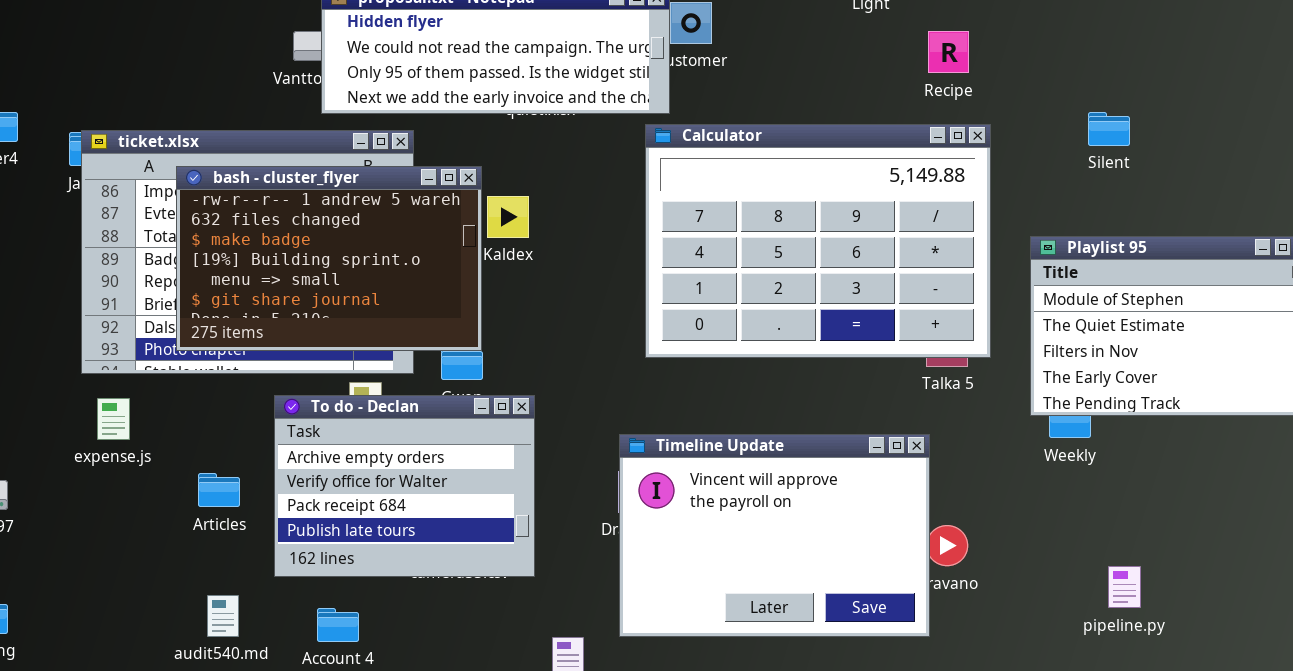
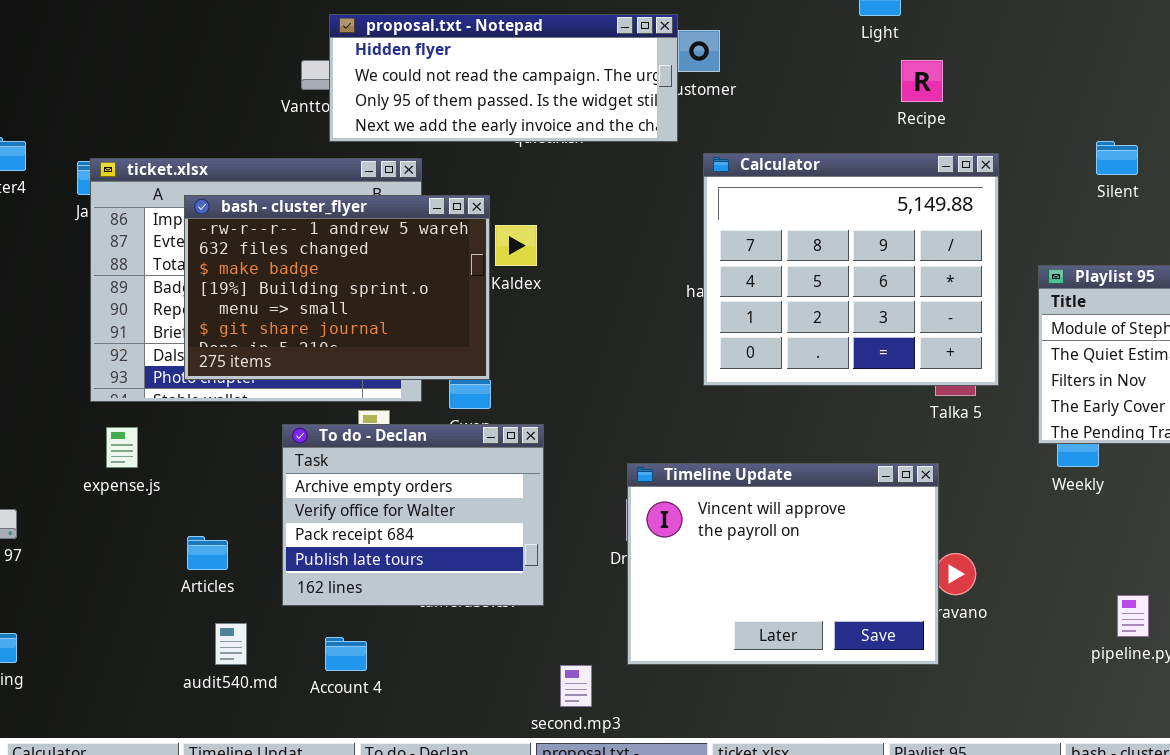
Recipe: [928,31,969,73] -> [901,60,943,102], moved
Calculator: [645,124,991,358] -> [703,153,999,386], resized
Articles: [198,473,240,507] -> [187,536,228,570], moved

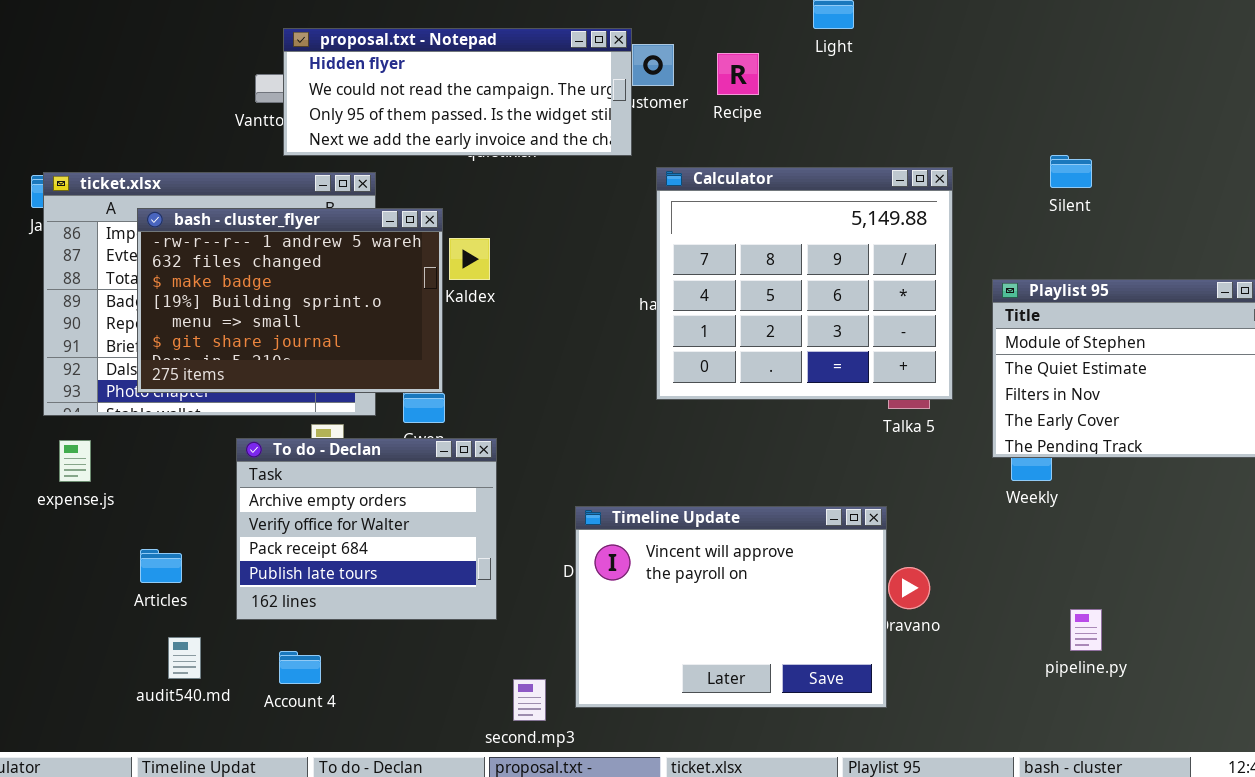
Recipe: [901,60,943,102] -> [717,53,759,95], moved
Timeline Update: [627,463,939,665] -> [575,506,887,708], moved

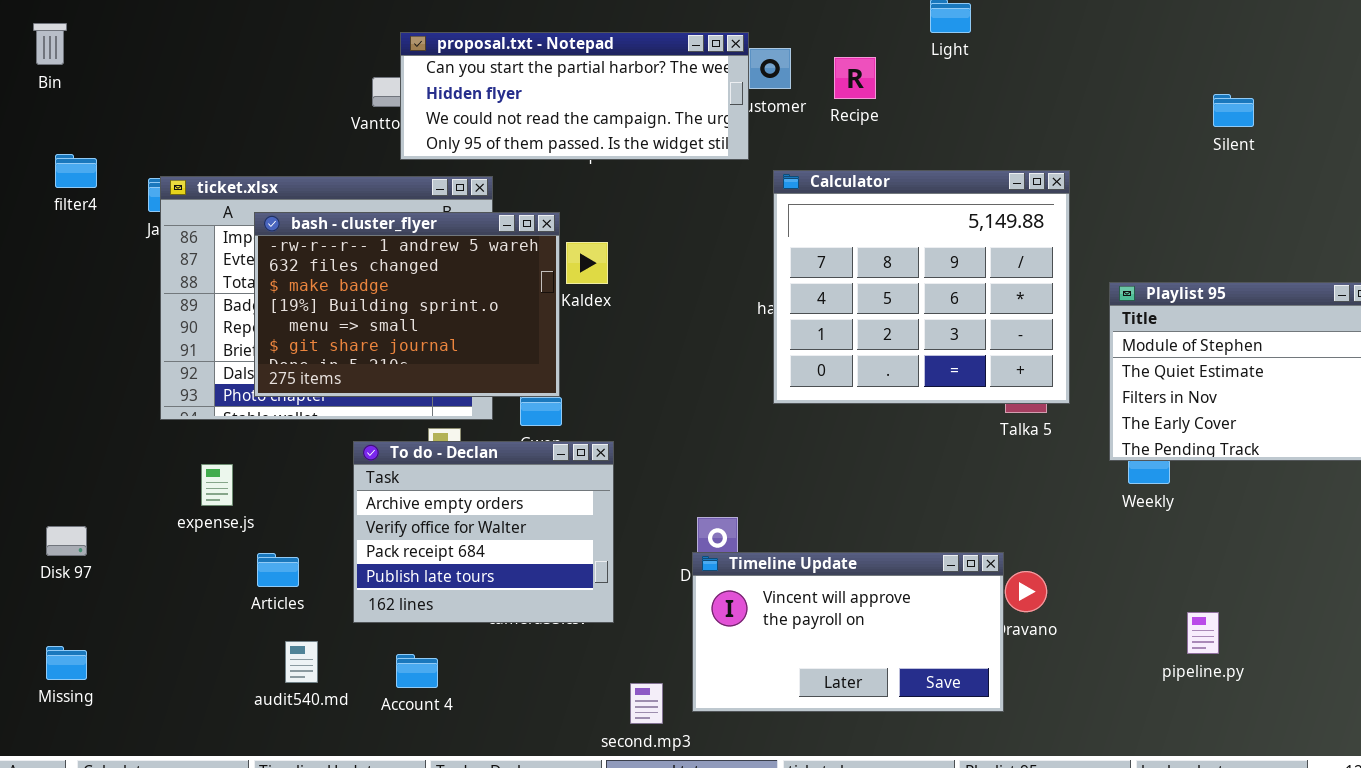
proposal.txt - Notepad: [283,28,632,156] -> [400,32,749,160], scrolled up 1 row
Silent: [1050,155,1092,188] -> [1213,94,1254,127], moved
expense.js: [59,440,91,482] -> [201,464,233,506], moved
Timeline Update: [575,506,887,708] -> [692,552,1004,712], resized

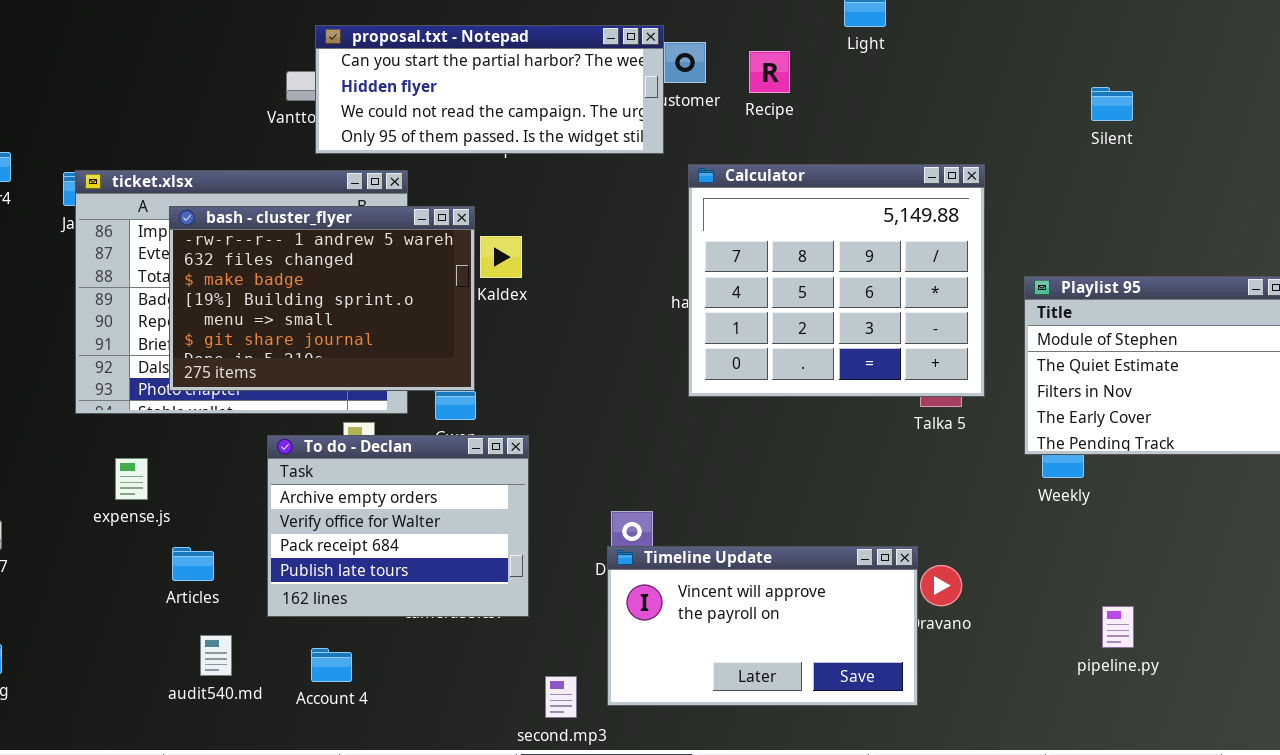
Silent: [1213,94,1254,127] -> [1091,87,1133,121], moved

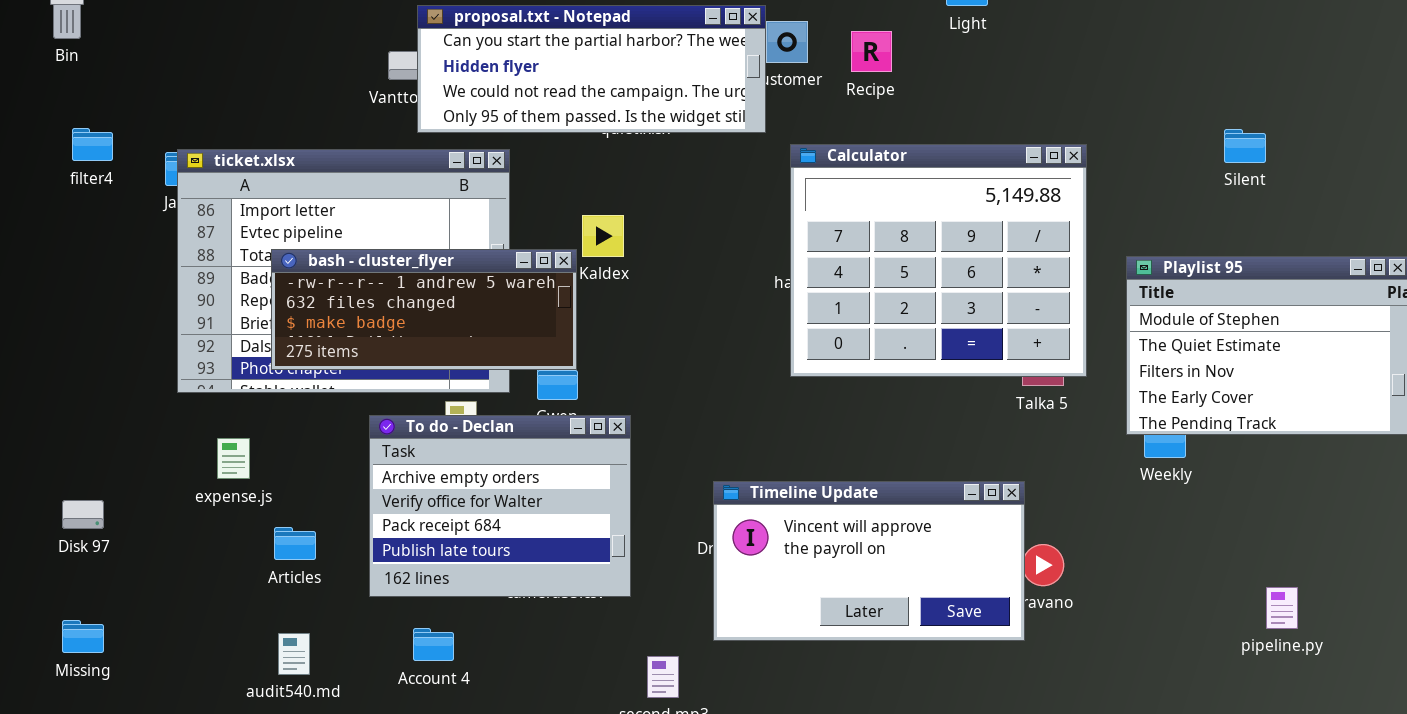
Silent: [1091,87,1133,121] -> [1224,129,1266,163], moved
bash - cluster_flyer: [169,206,475,391] -> [271,249,577,370], resized
Timeline Update: [607,546,918,706] -> [713,481,1025,641], moved
pipeline.py: [1102,606,1134,648] -> [1266,587,1298,629], moved
audit540.md: [200,635,232,676] -> [278,633,310,675], moved

